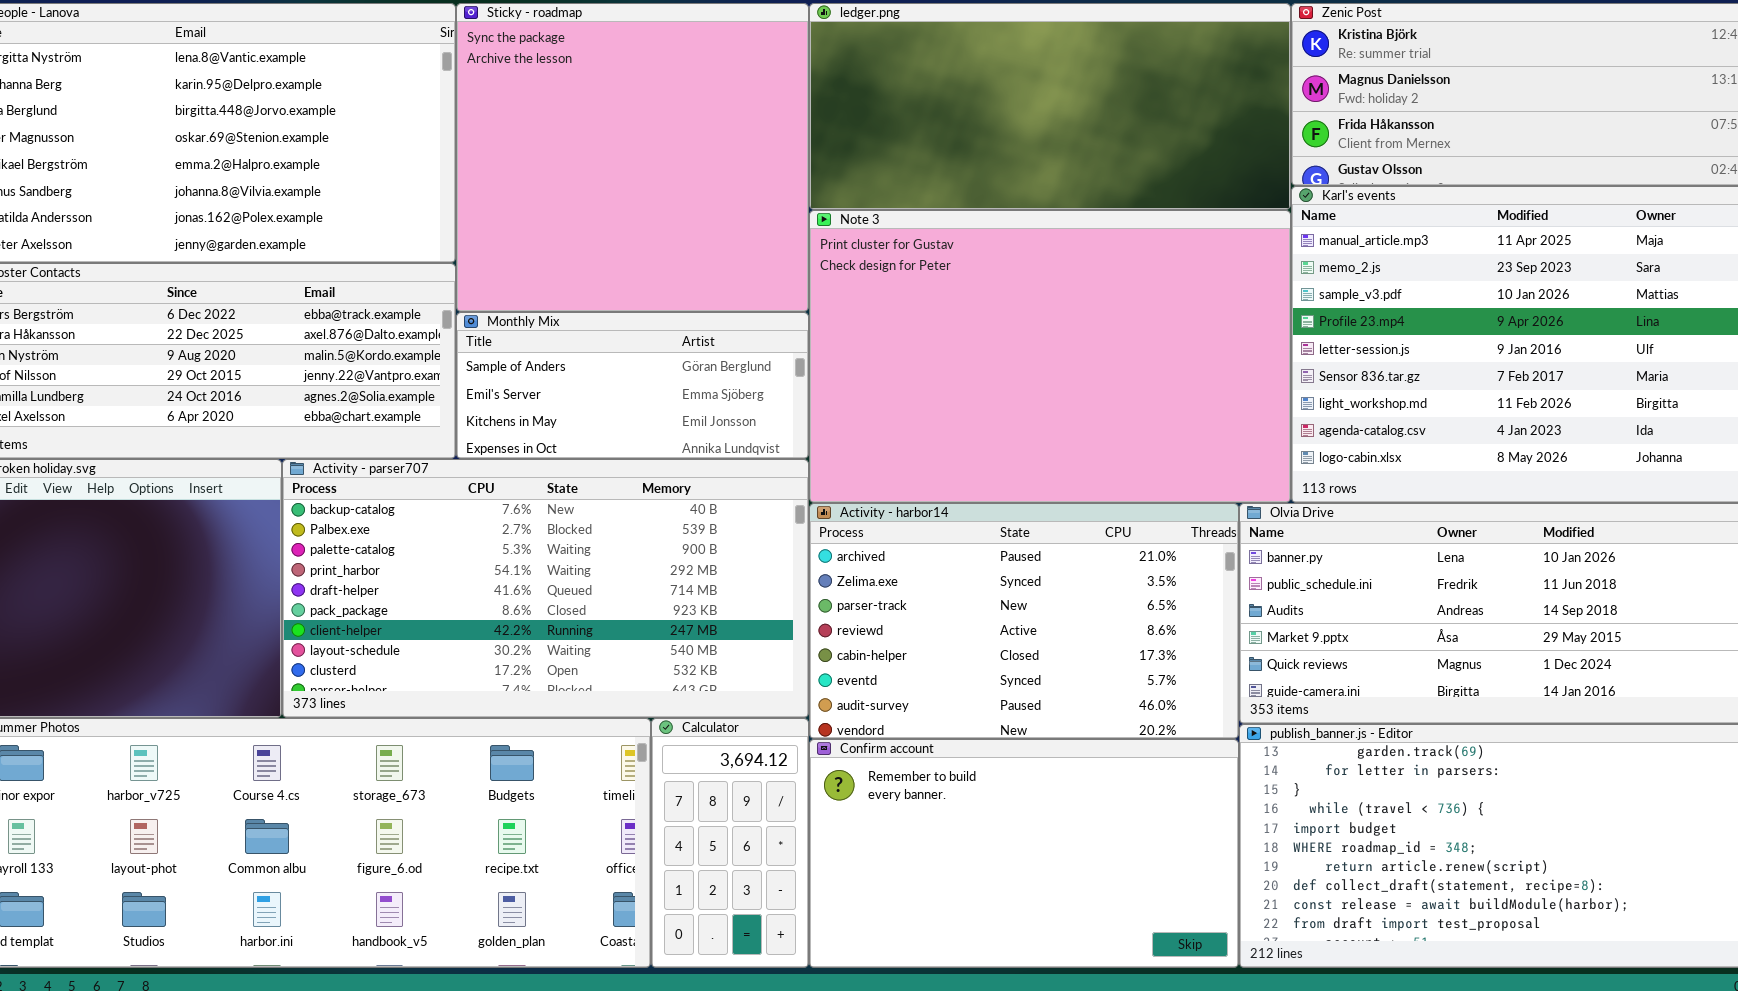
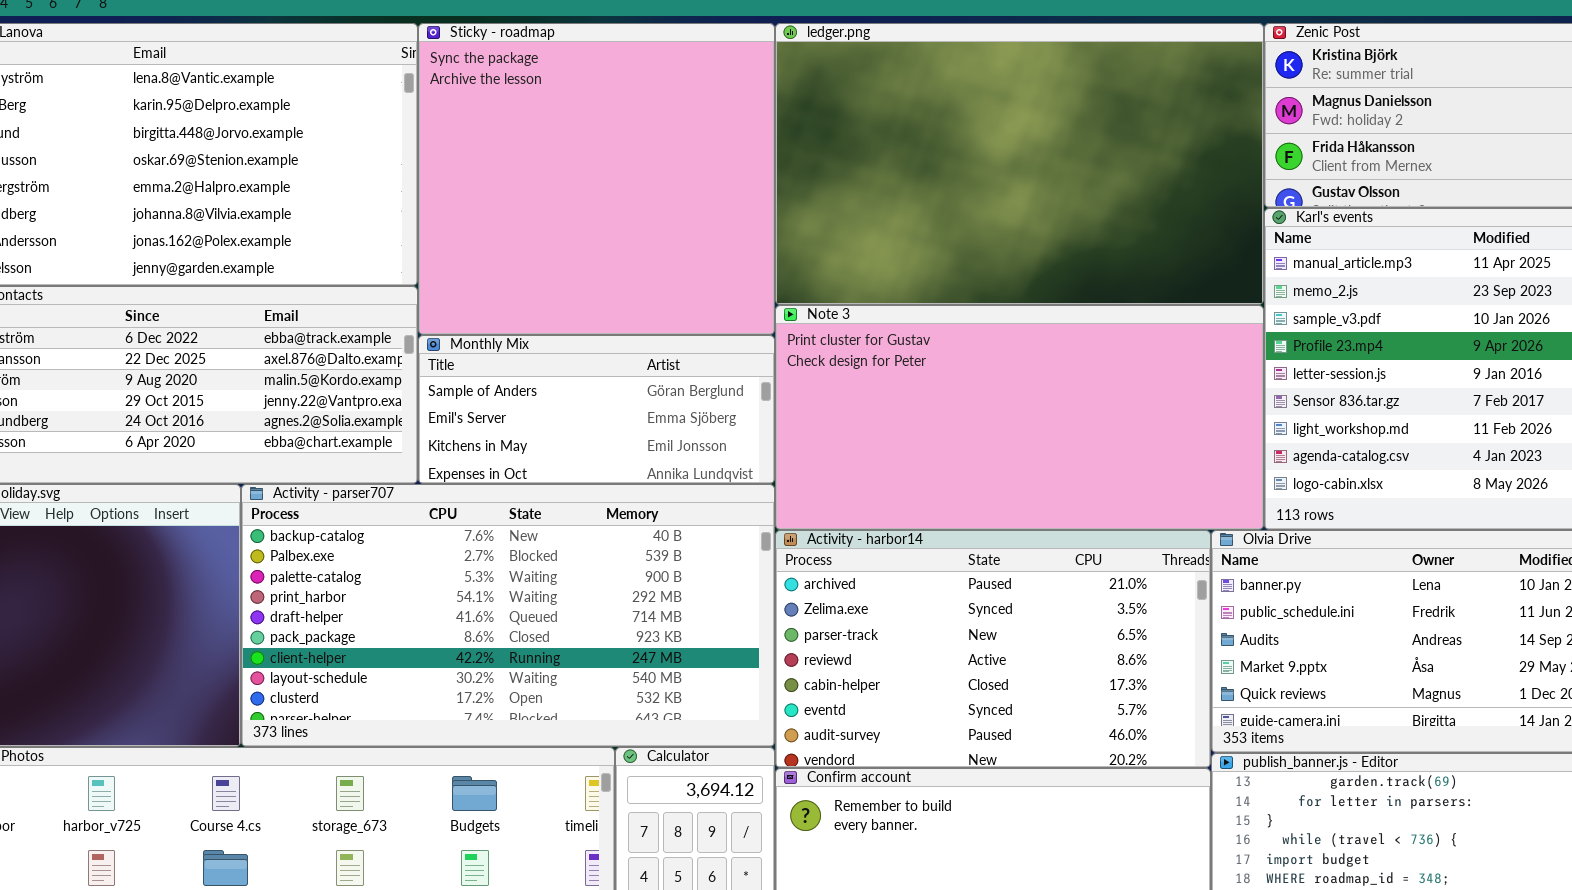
ledger.png: [809,3,1291,210] -> [775,23,1264,305], resized
Note 3: [809,210,1291,503] -> [775,305,1264,530], resized

